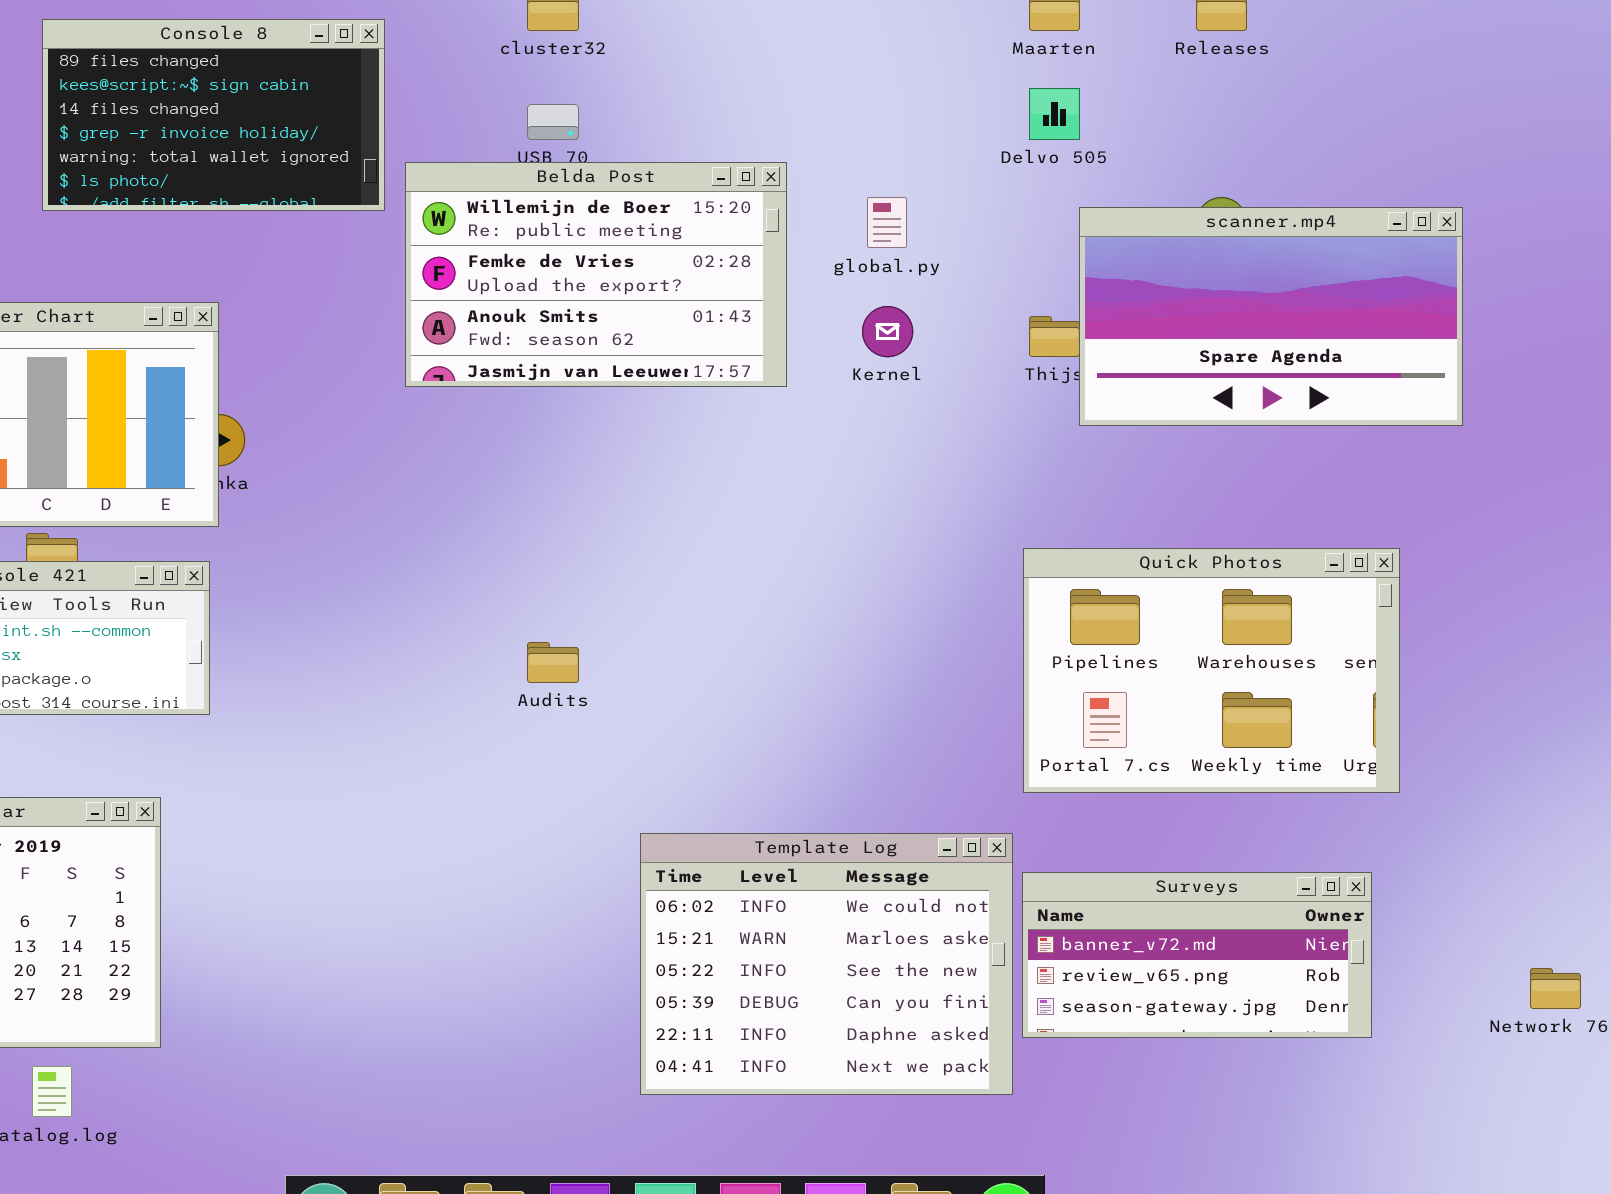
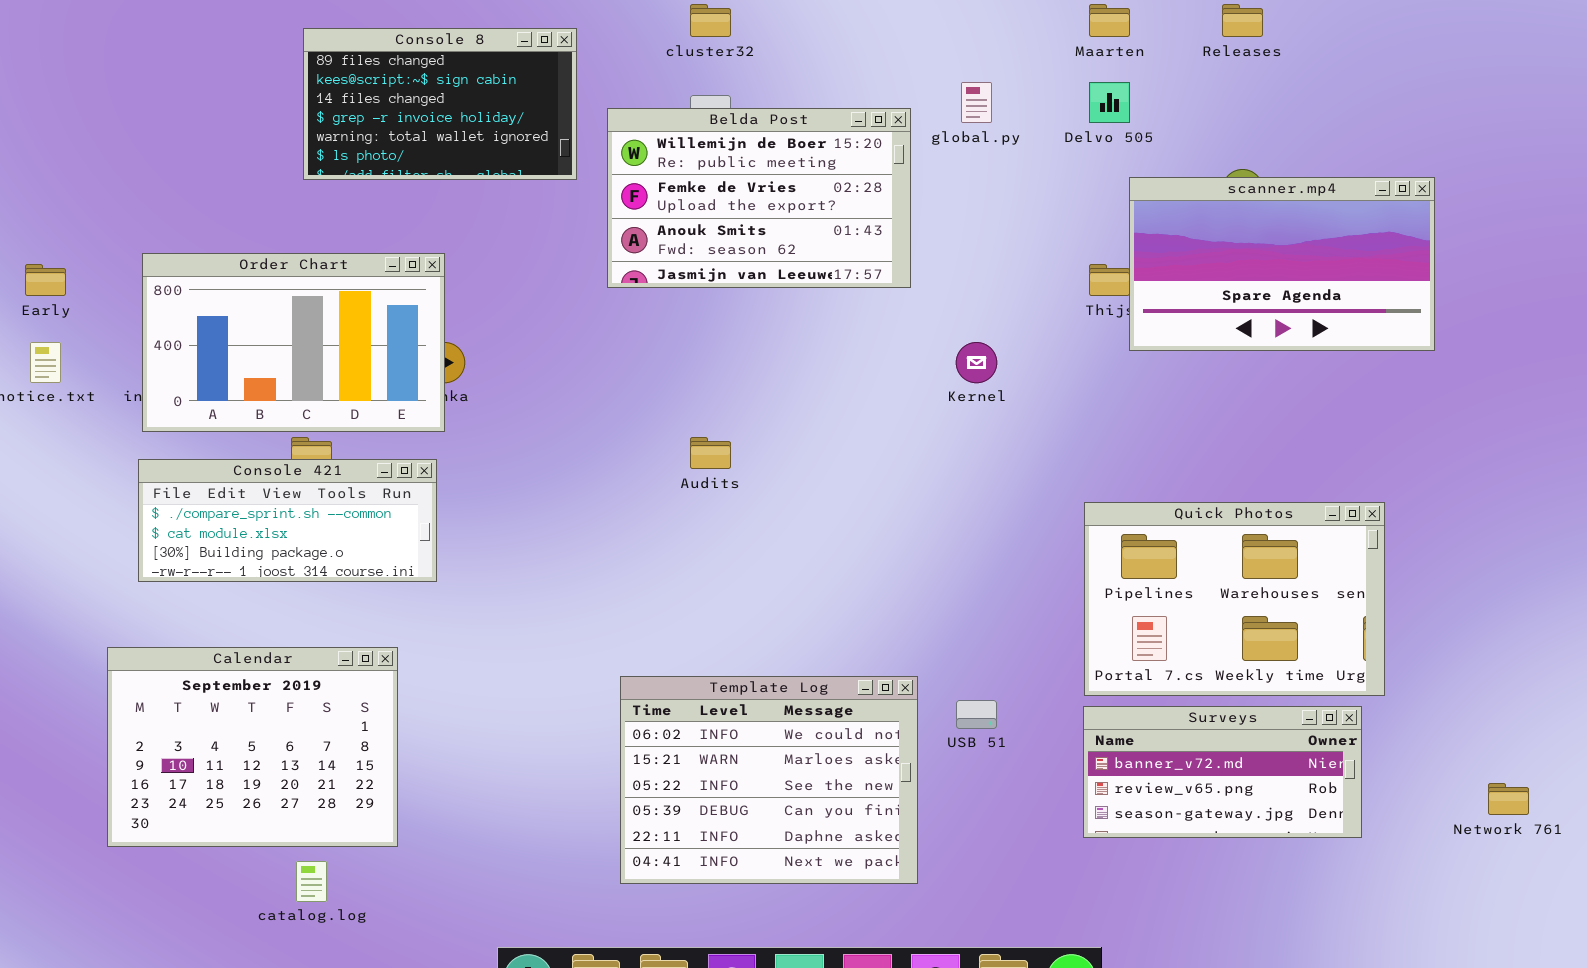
Belda Post: [405,162,787,387] -> [607,108,911,288], moved
global.py: [867,197,907,248] -> [961,82,992,123], moved
Kernel: [862,306,913,357] -> [956,342,997,383], moved
Quick Photos: [1023,548,1400,793] -> [1084,502,1385,696], moved
Audits: [527,642,579,683] -> [690,437,731,469], moved
Template Log: [640,833,1013,1095] -> [620,676,918,884], moved

